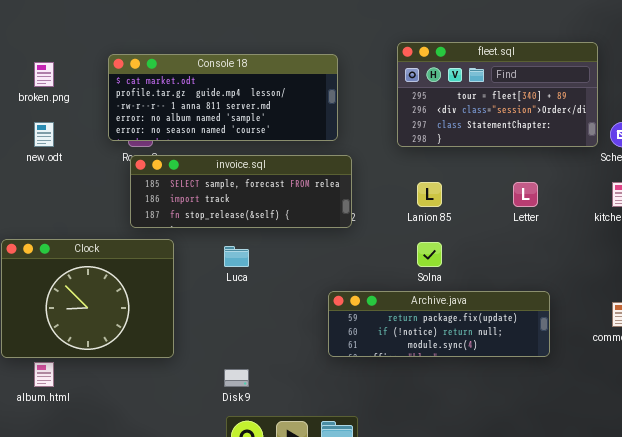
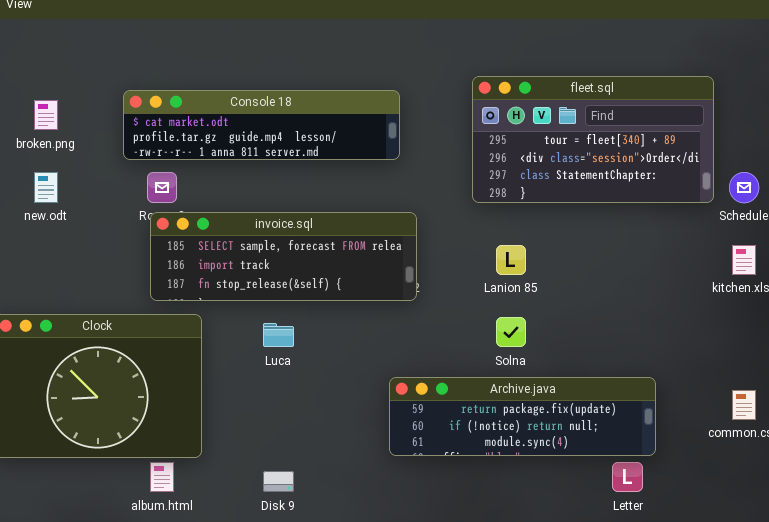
Console 18: [108,54,338,141] -> [123,90,400,160], resized
Letter: [513,182,538,207] -> [612,462,643,492], moved
album.html: [34,362,54,387] -> [150,462,174,492], moved

